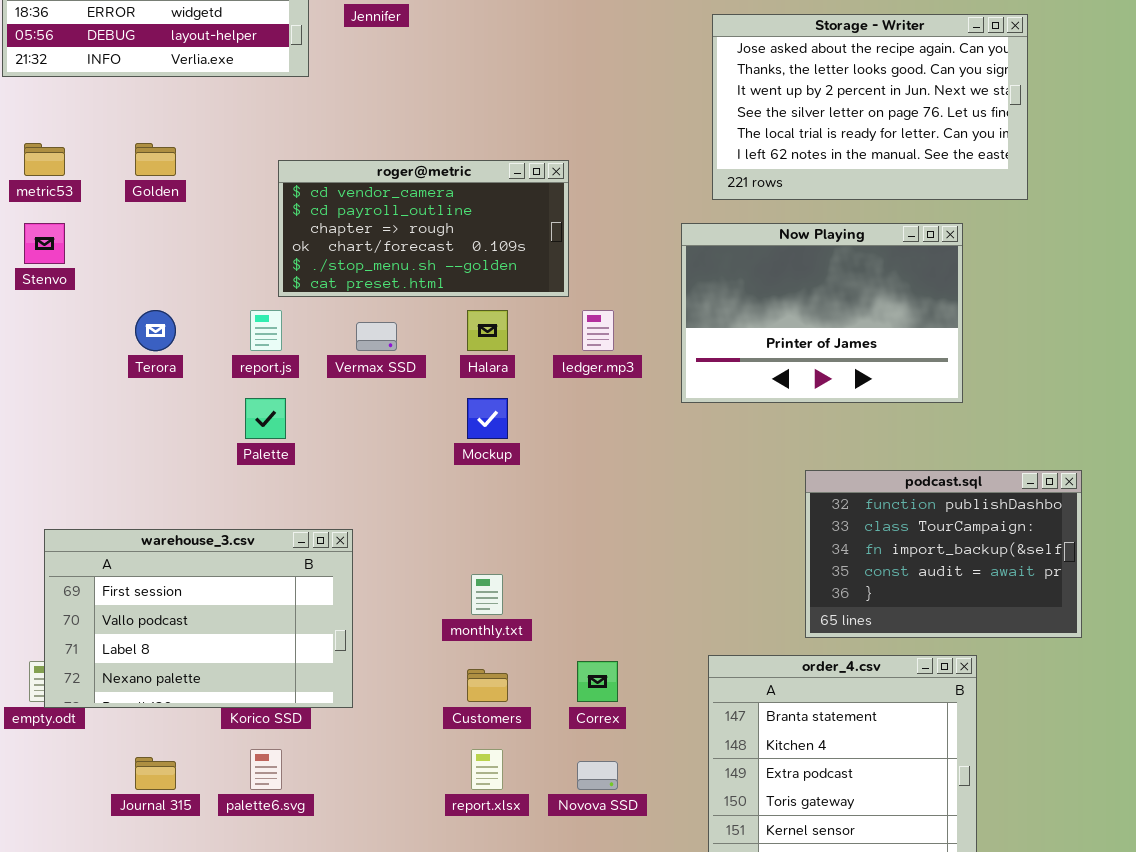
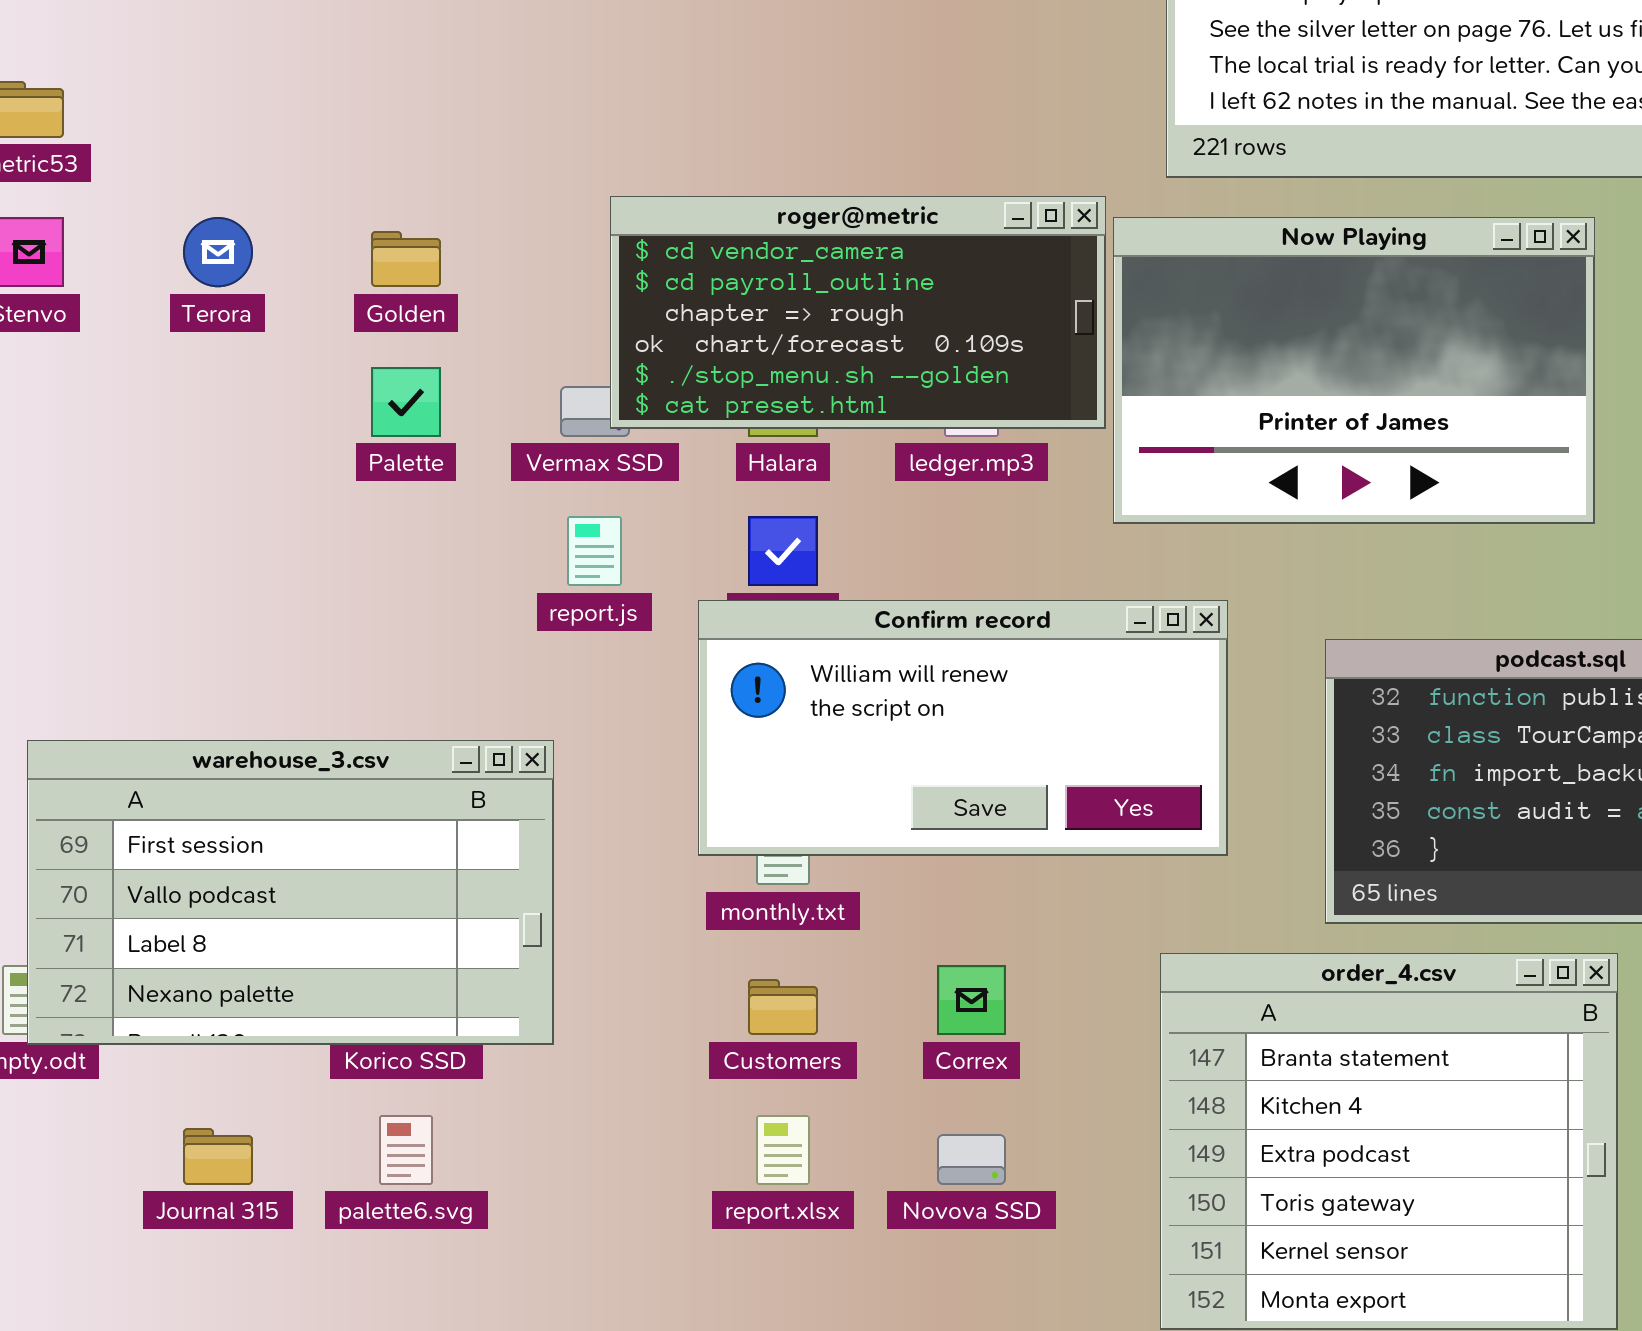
Golden: [135,143,176,176] -> [371,231,441,287], moved
roger@metric: [278,160,569,297] -> [610,196,1106,429], moved
Terora: [135,310,176,351] -> [183,217,253,287], moved
report.js: [250,310,282,351] -> [567,516,622,586], moved
Palette: [245,398,286,439] -> [371,367,441,437], moved
Confirm record: none -> [698,600,1228,856], opened

